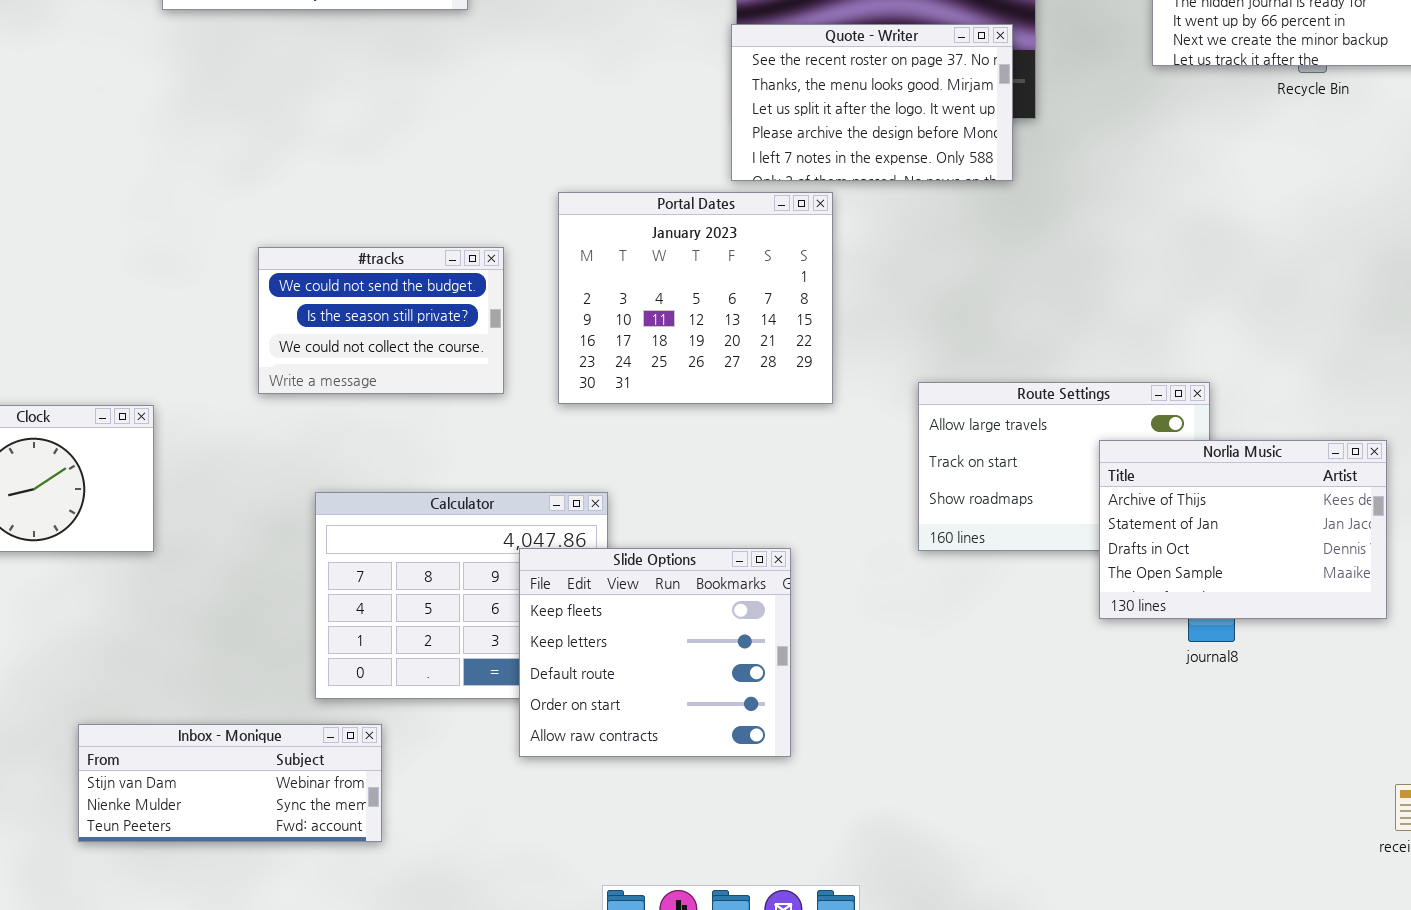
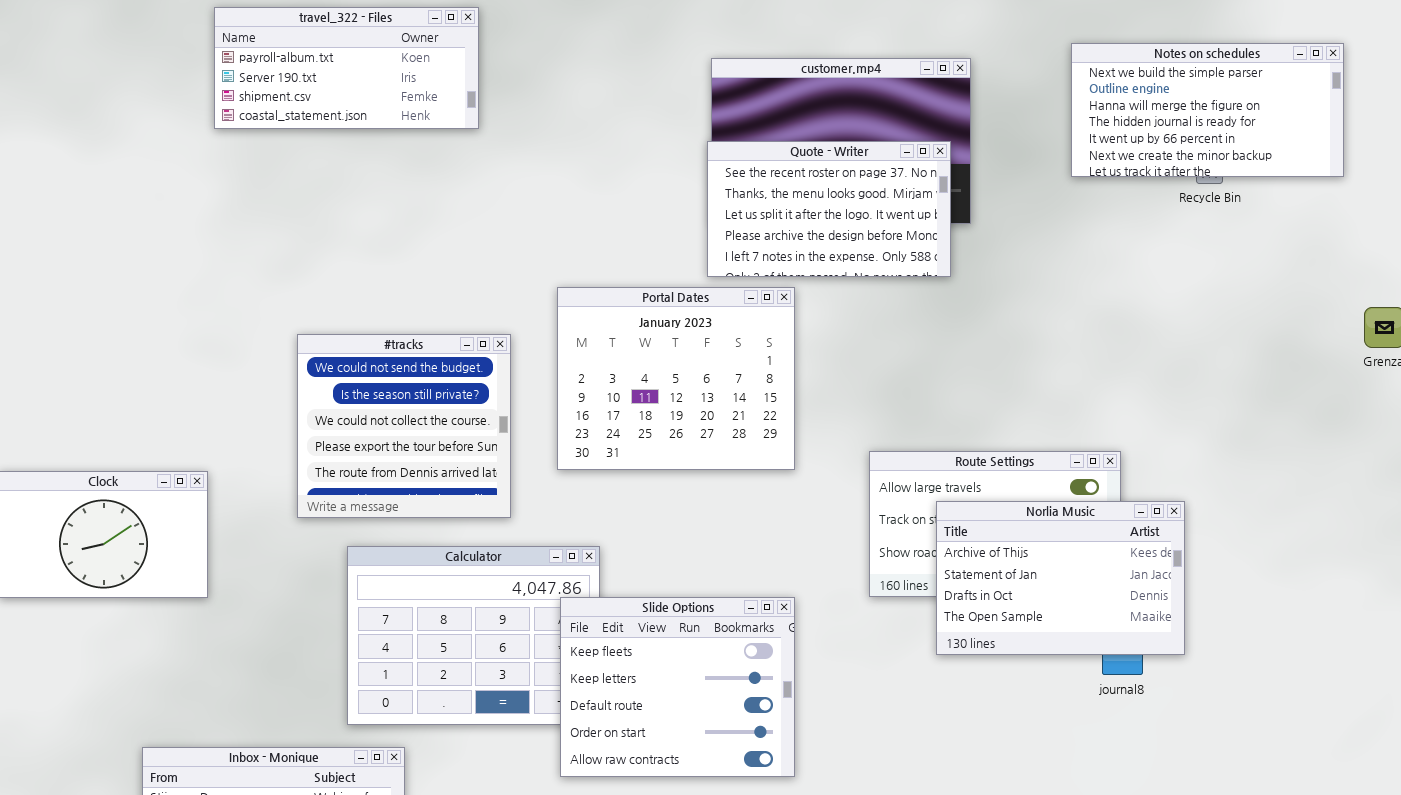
#tracks: [258,247,504,394] -> [297,334,511,518], resized
Norlia Music: [1099,440,1387,619] -> [936,501,1185,655], moved
Slide Options: [519,548,791,757] -> [560,597,795,777], moved

